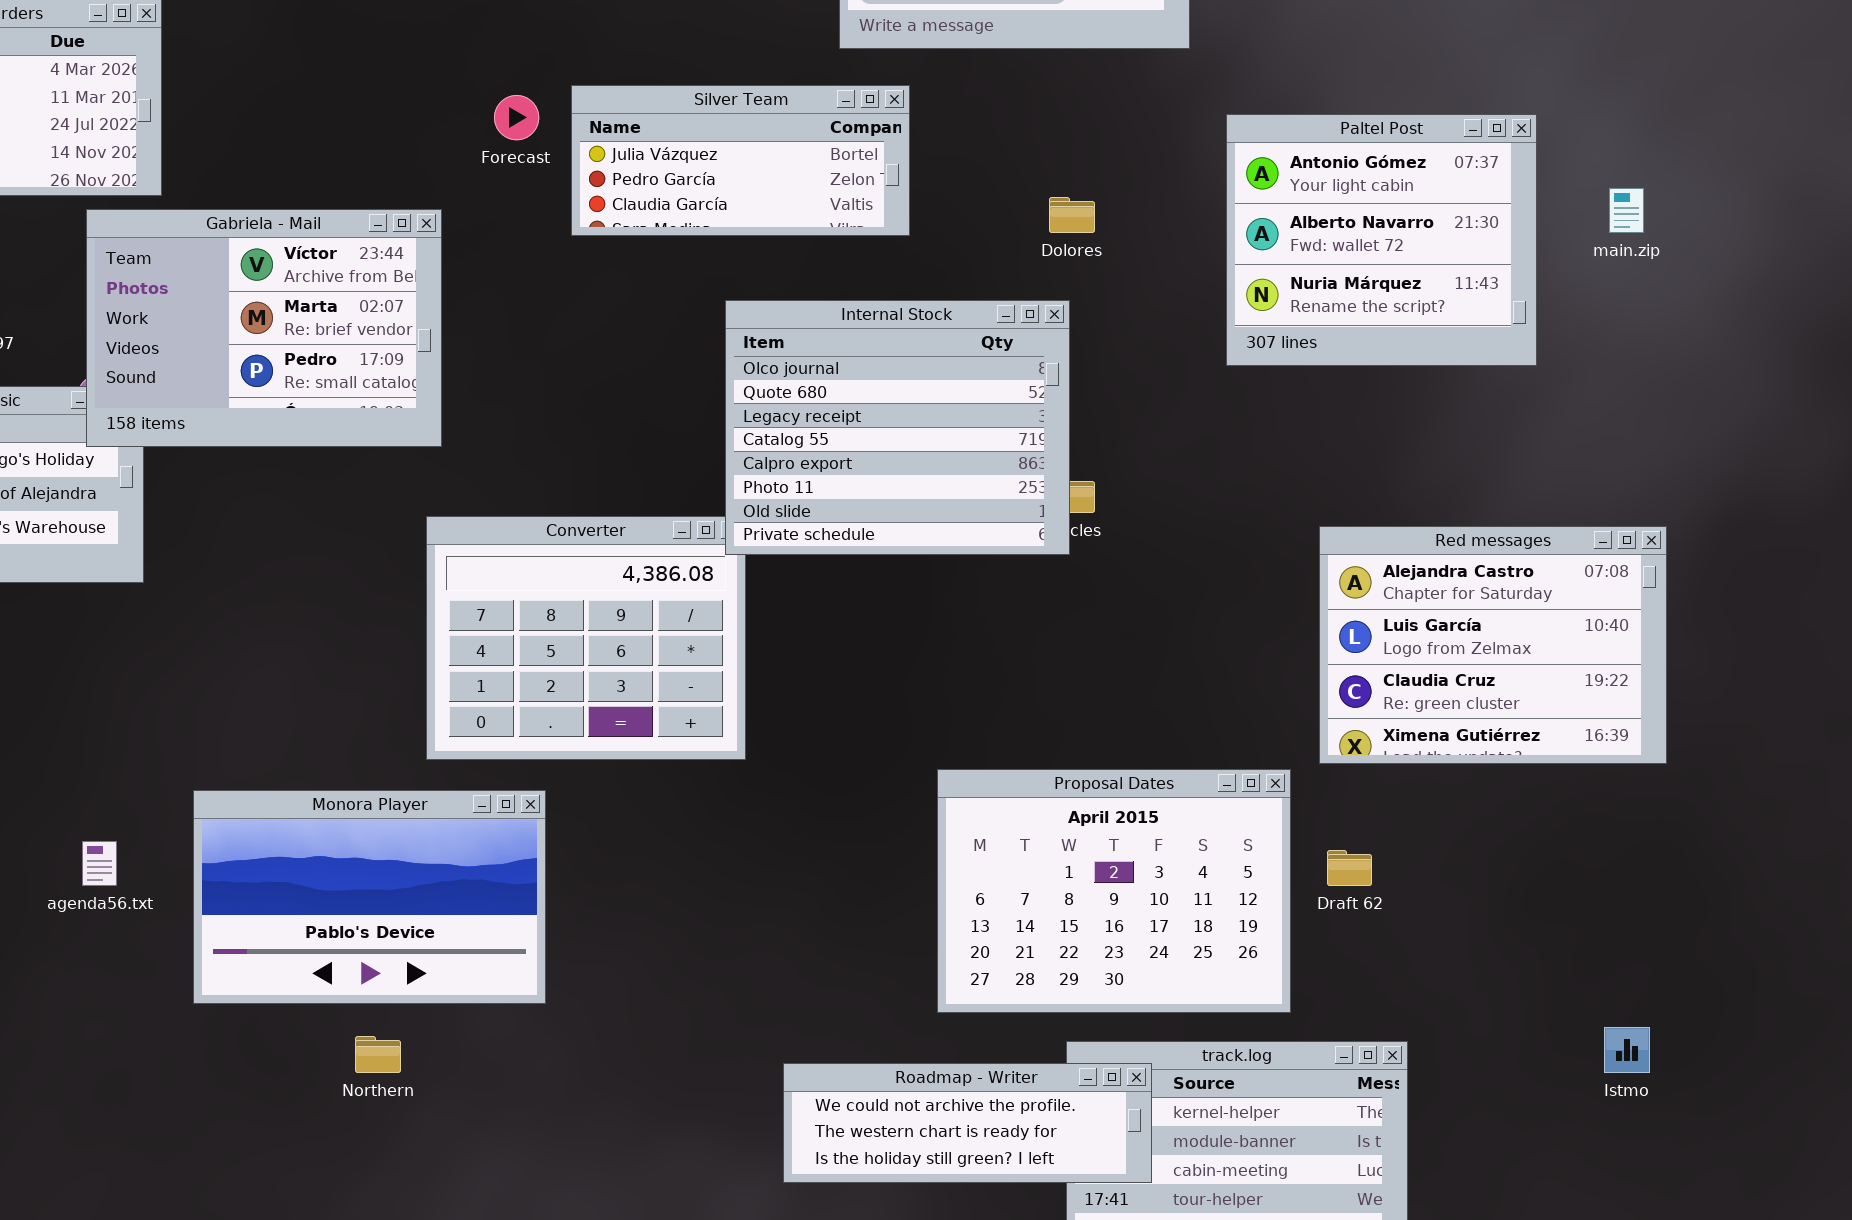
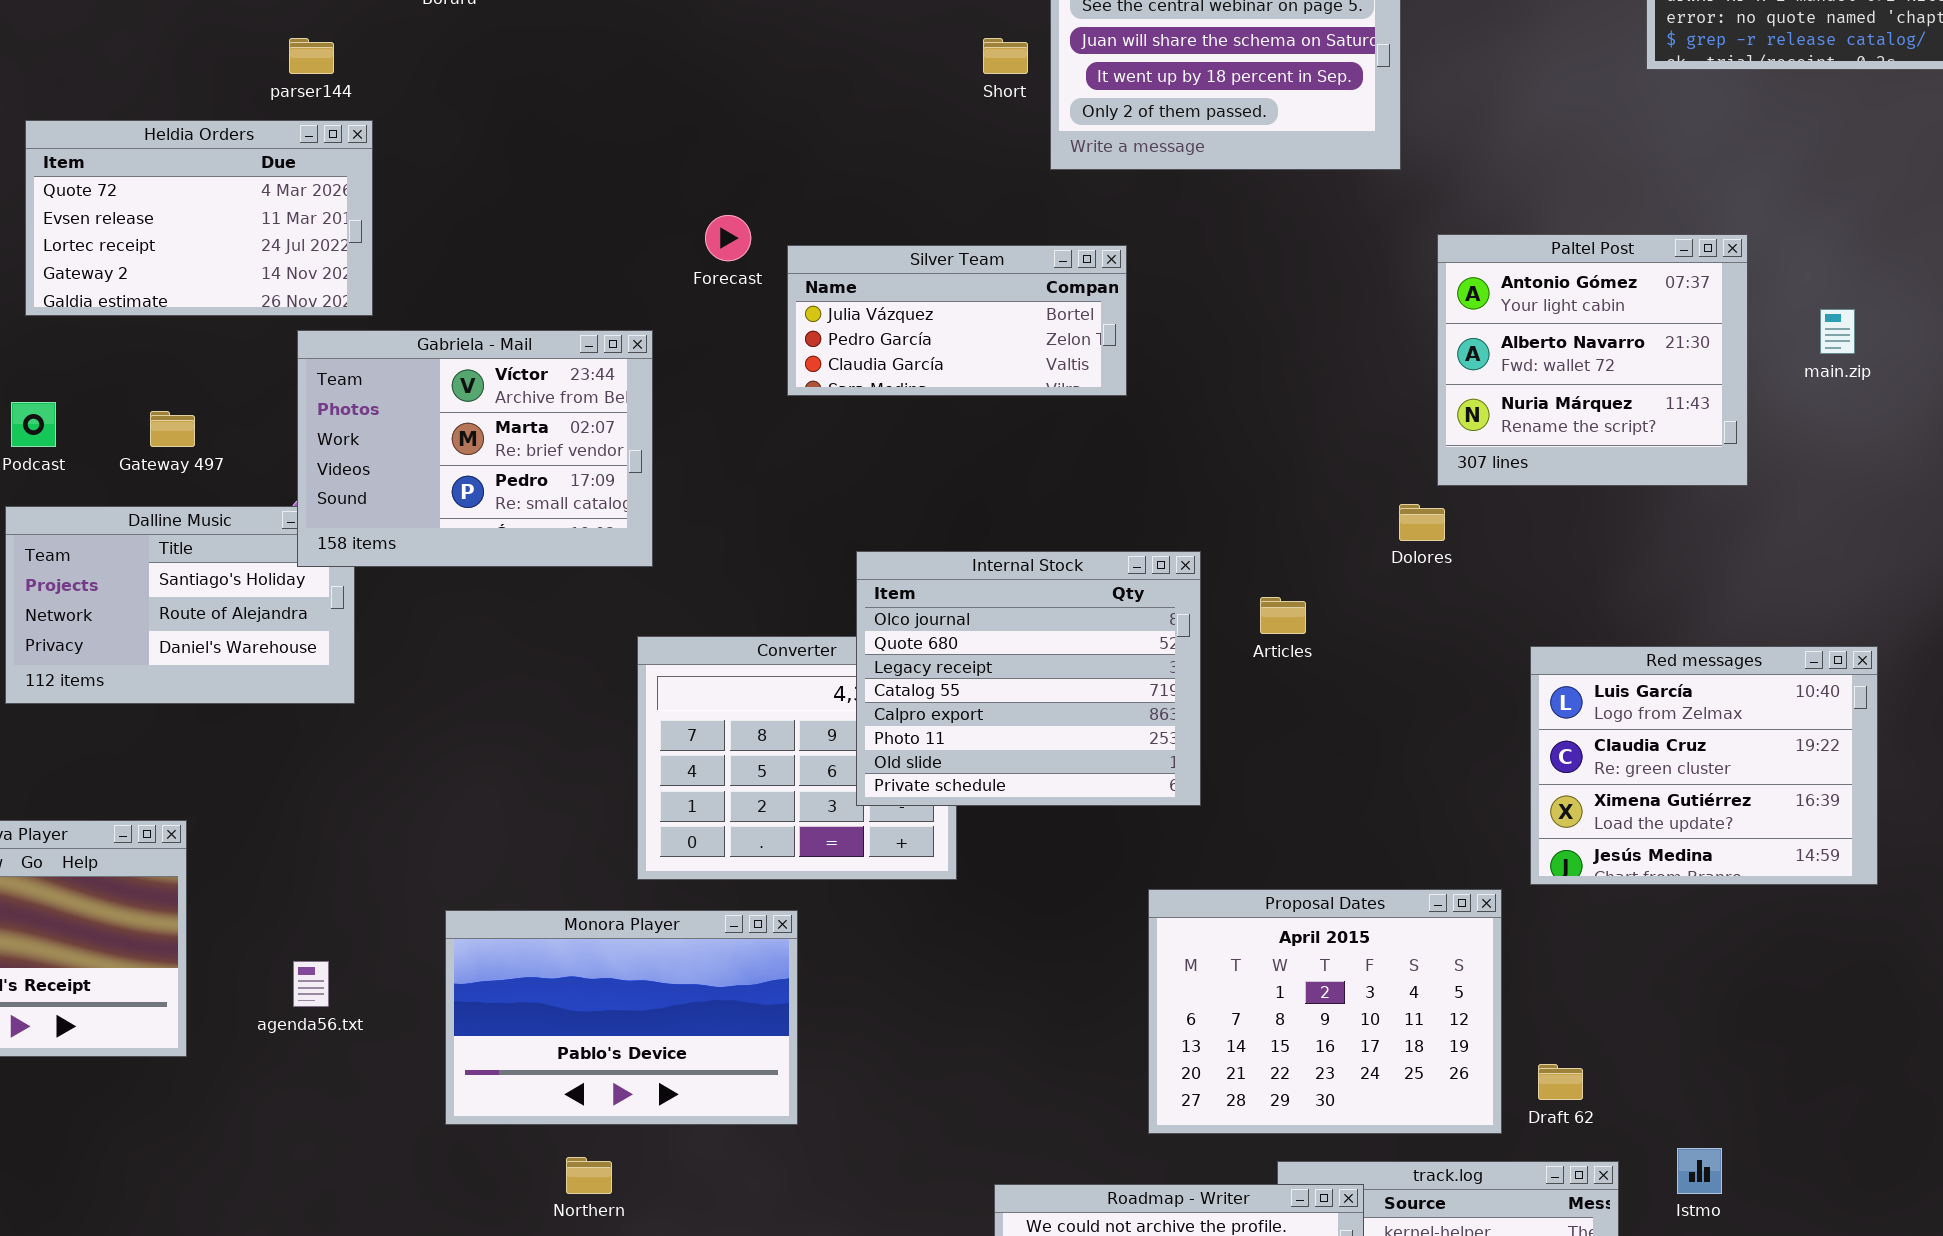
Silver Team: [571,85,910,236] -> [787,245,1127,396], moved
Dolores: [1049,197,1095,233] -> [1399,504,1445,541], moved
Internal Stock: [725,300,1070,555] -> [856,551,1201,806], moved
Red messages: [1319,526,1667,764] -> [1530,646,1878,885], scrolled down 1 row
Monora Player: [193,790,546,1004] -> [445,910,798,1125], moved
Draft 62: [1327,850,1372,886] -> [1538,1064,1583,1100], moved
Istmo: [1604,1027,1650,1073] -> [1677,1148,1722,1194], moved

